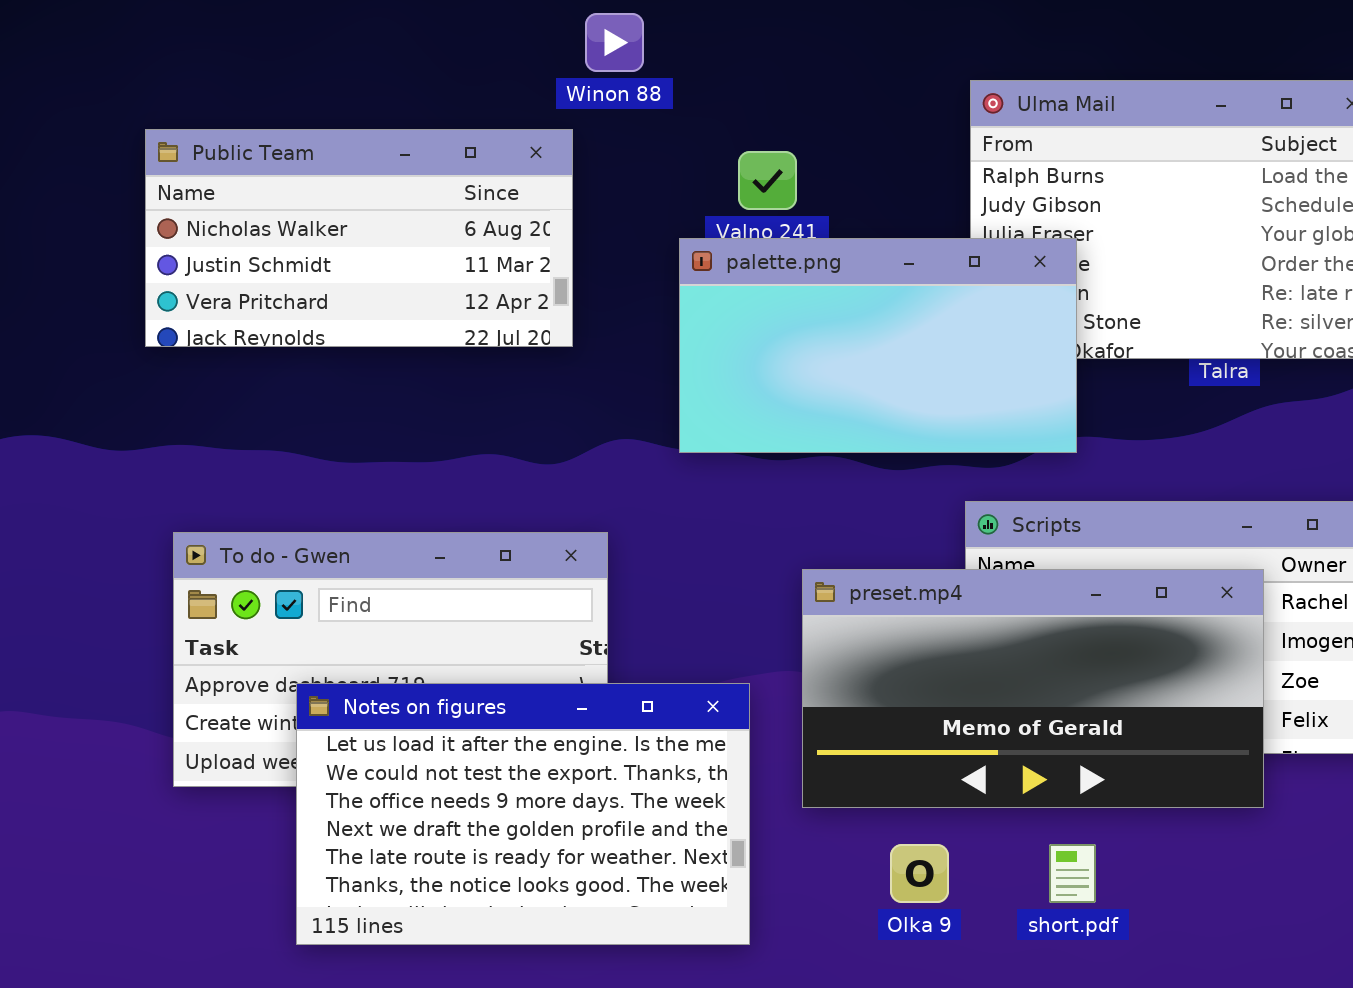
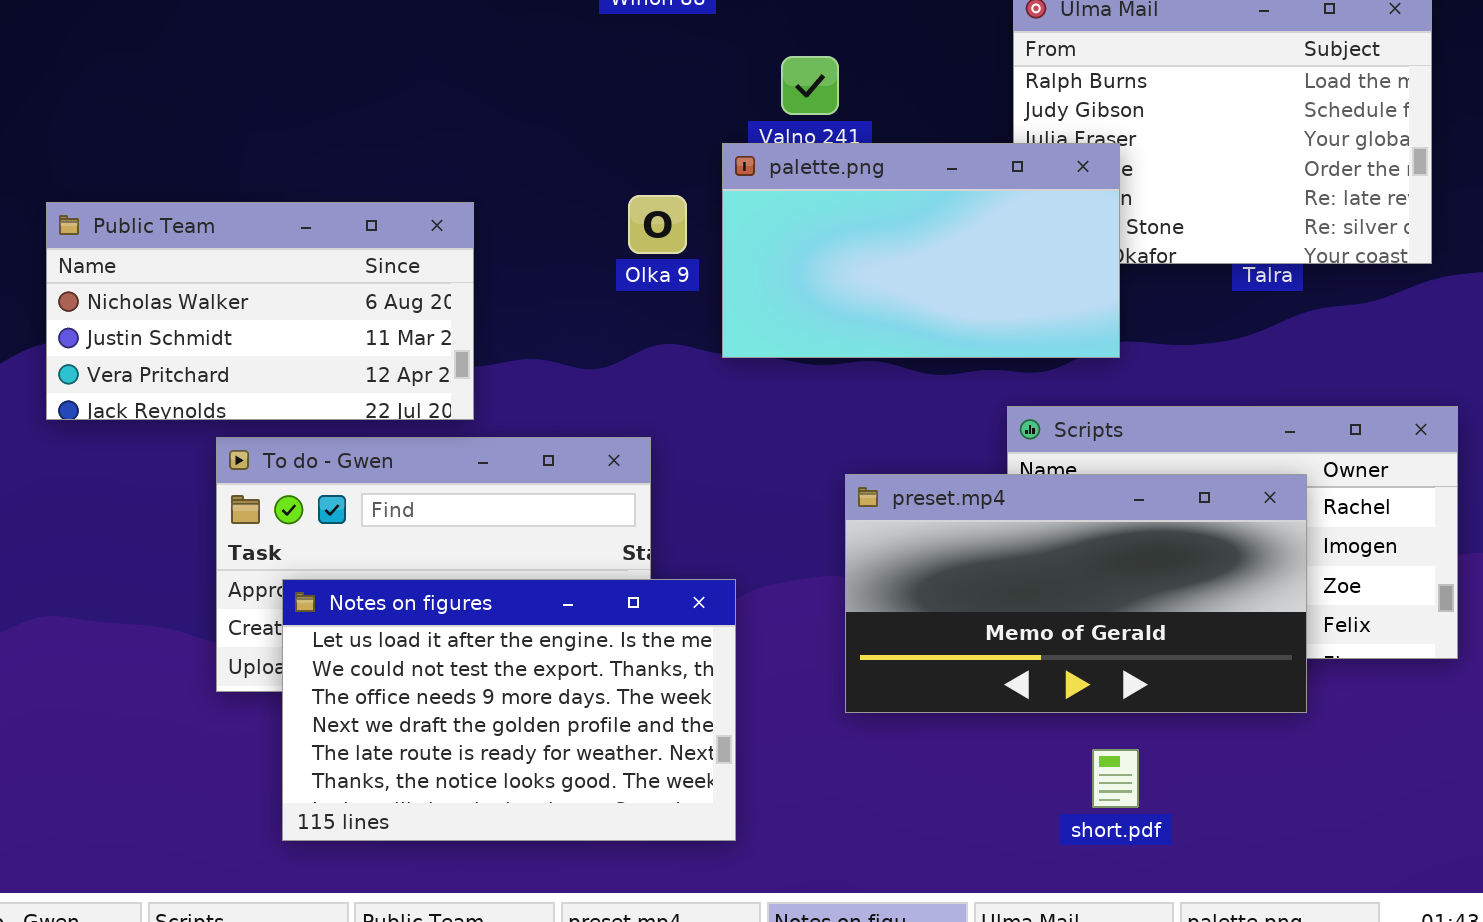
Public Team: [145,129,573,347] -> [46,202,474,420], moved
Notes on figures: [296,683,750,945] -> [282,579,736,841], moved
Olka 9: [890,844,949,903] -> [628,195,687,254], moved

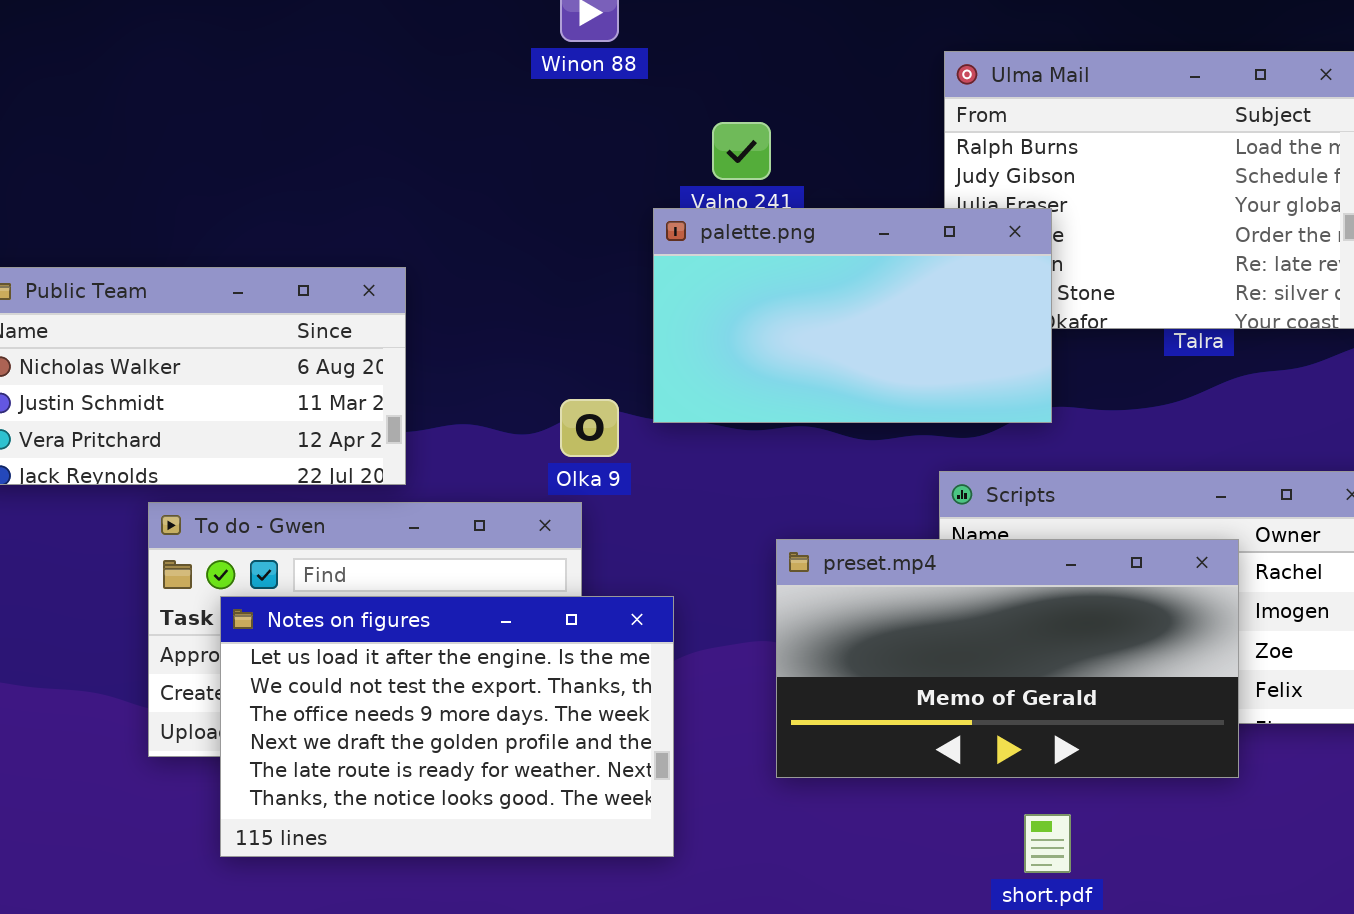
Olka 9: [628,195,687,254] -> [560,399,619,457], moved
Notes on figures: [282,579,736,841] -> [220,596,674,857], moved

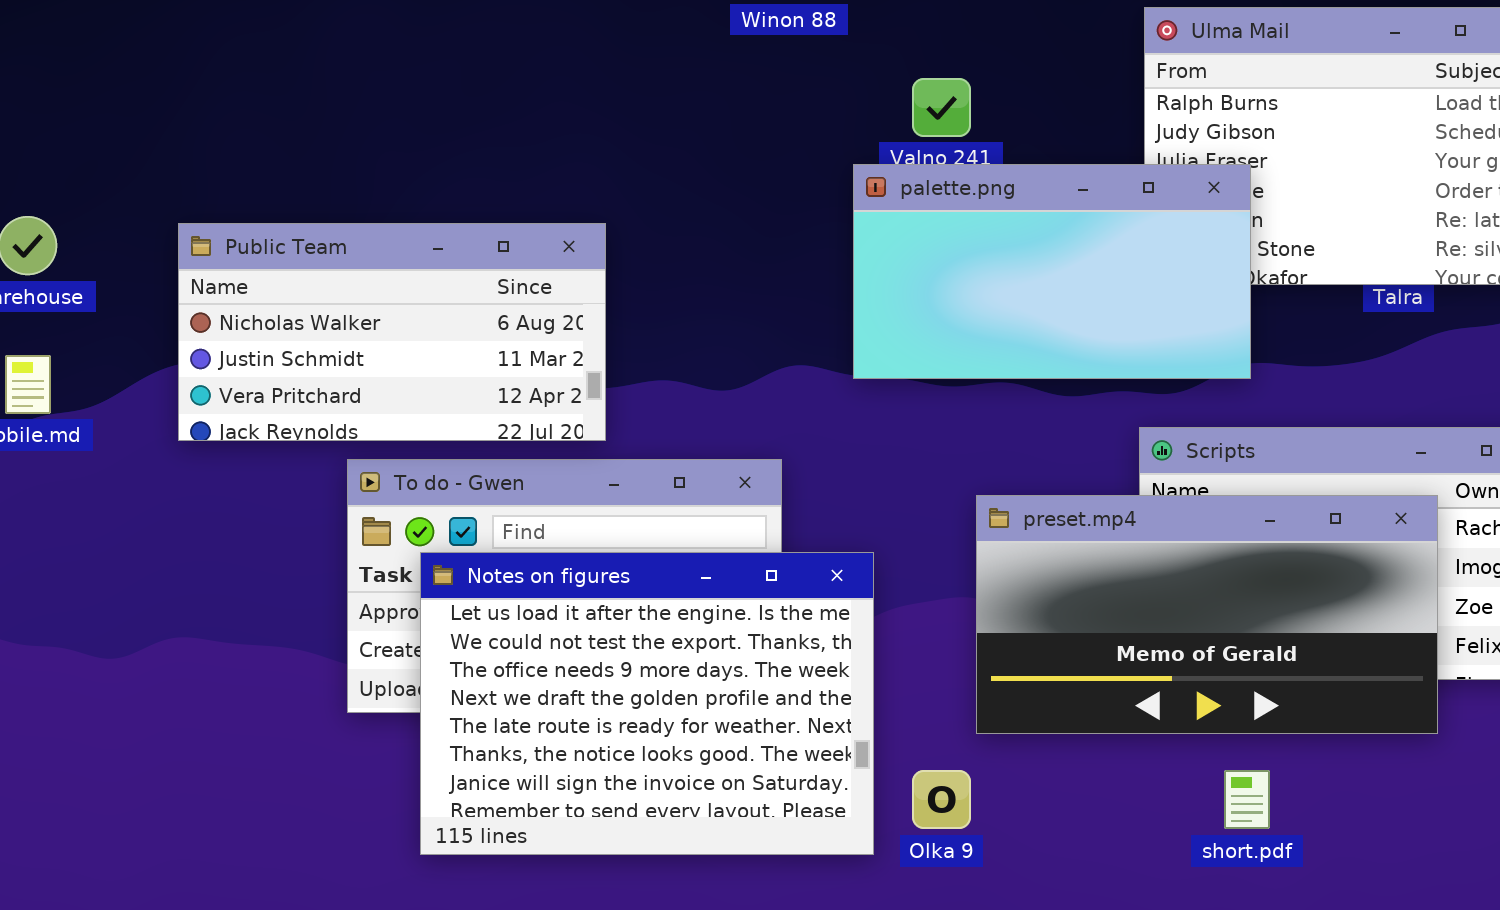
Olka 9: [560,399,619,457] -> [912,770,971,829], moved
Notes on figures: [220,596,674,857] -> [420,552,874,855], resized

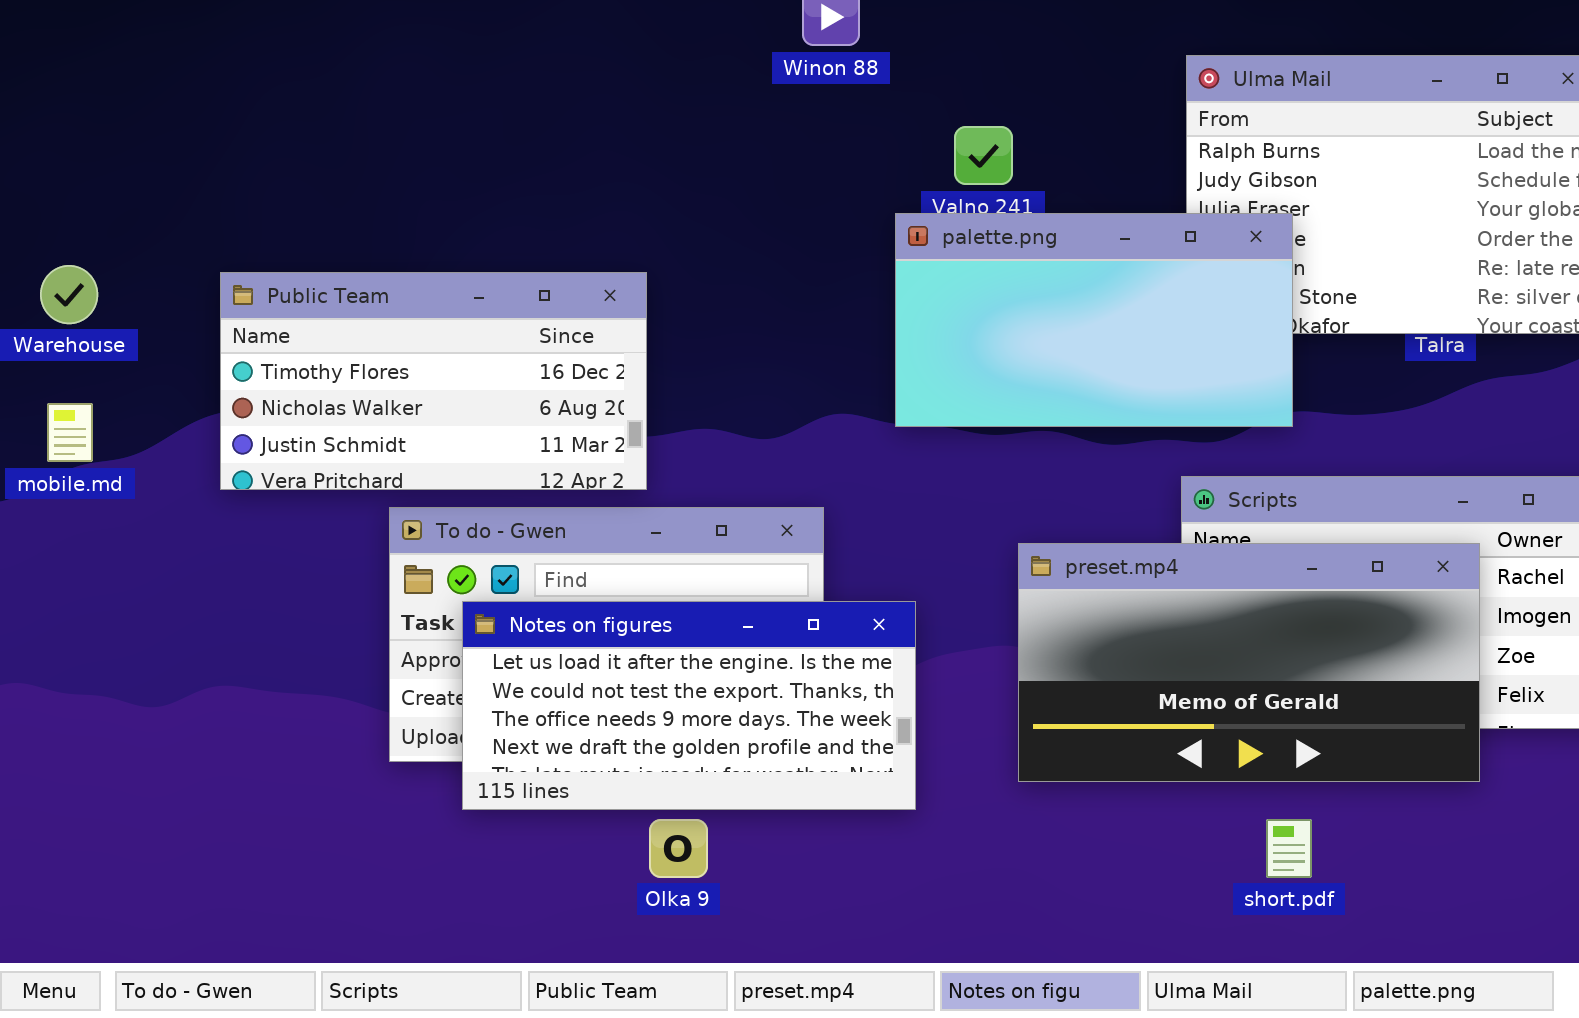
Public Team: [178,223,606,441] -> [220,272,647,490], scrolled up 1 row
Notes on figures: [420,552,874,855] -> [462,601,916,810], resized
Olka 9: [912,770,971,829] -> [649,819,708,878], moved

